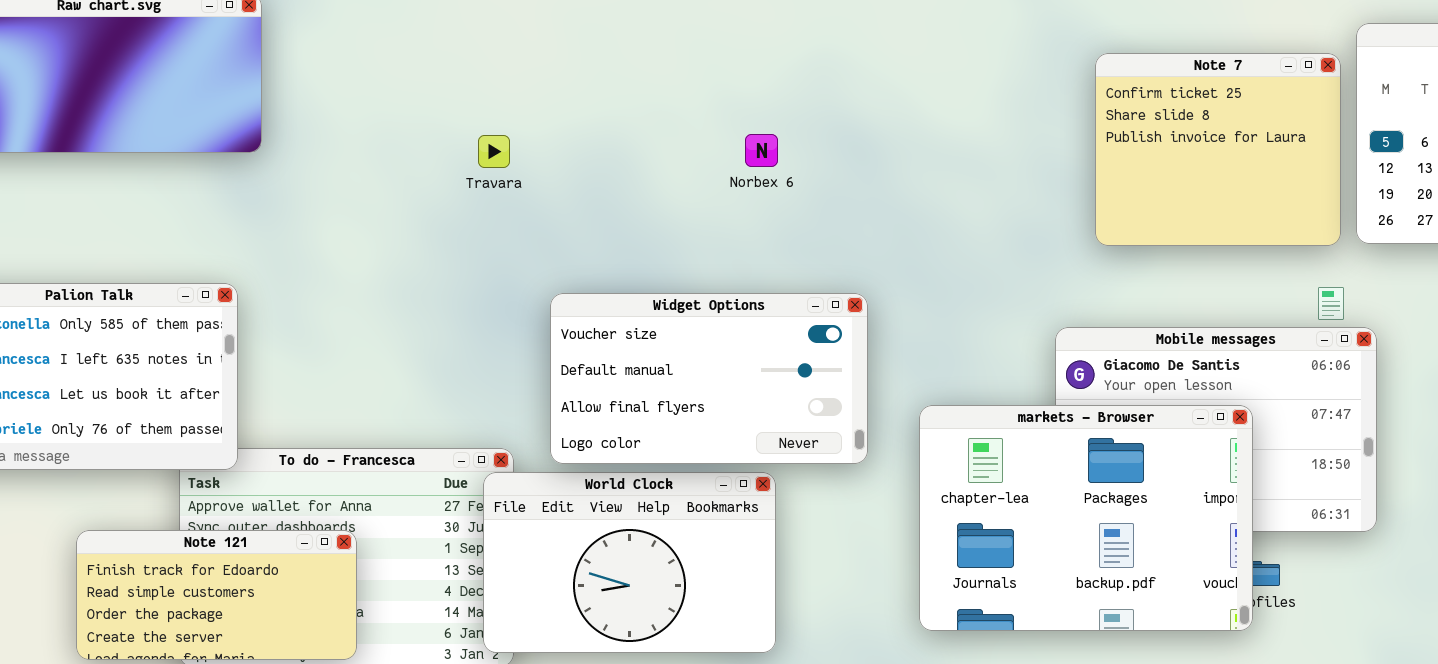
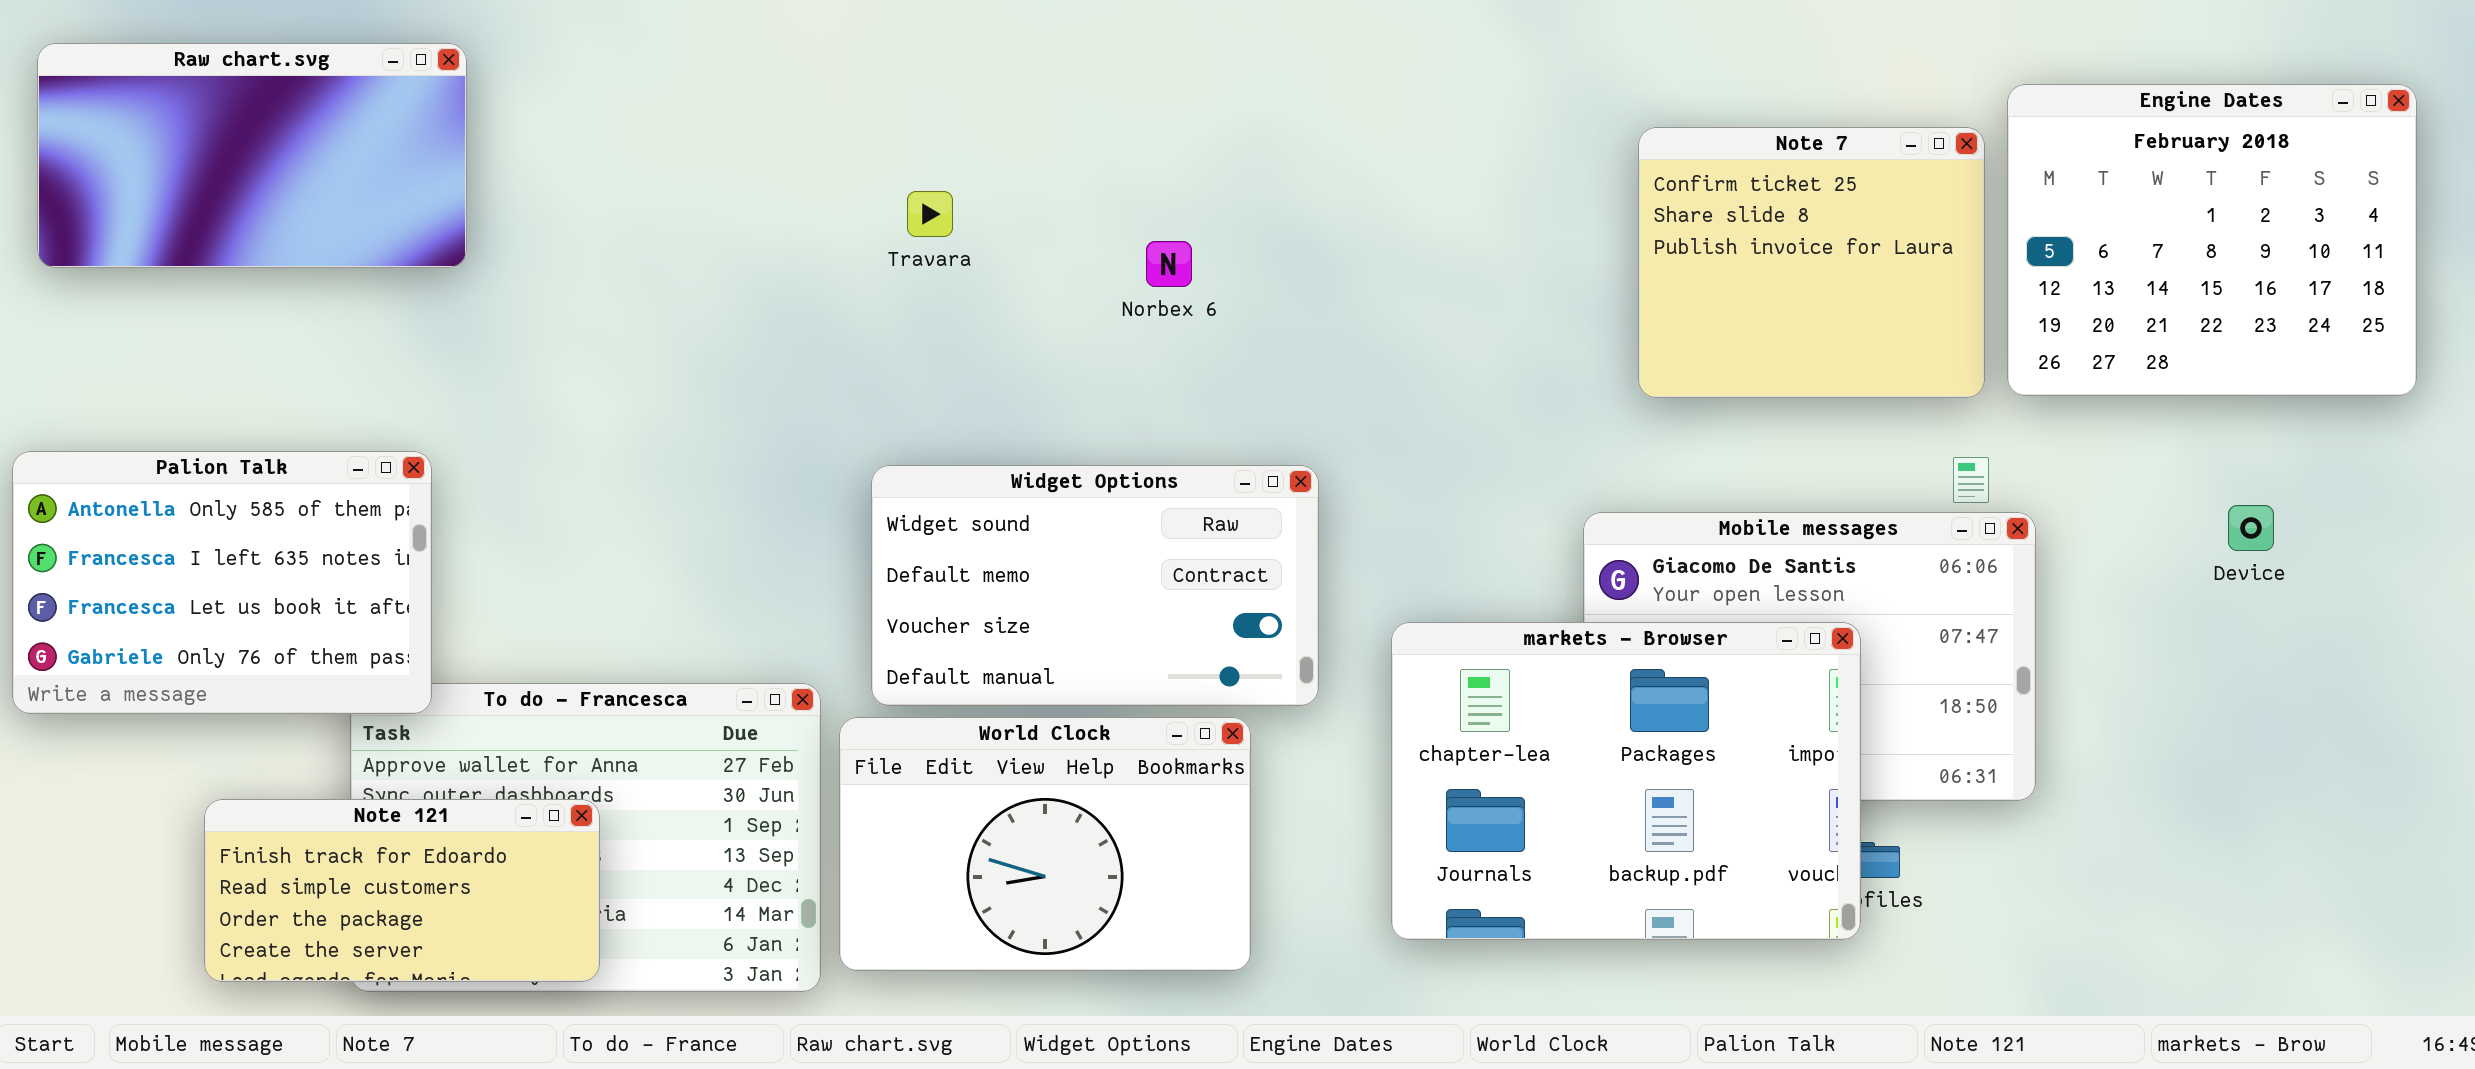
Travara: [478,135,510,168] -> [907,191,953,237], moved
Widget Options: [550,293,868,464] -> [871,465,1319,706], scrolled up 2 rows
World Clock: [483,472,776,653] -> [839,717,1251,971], moved

